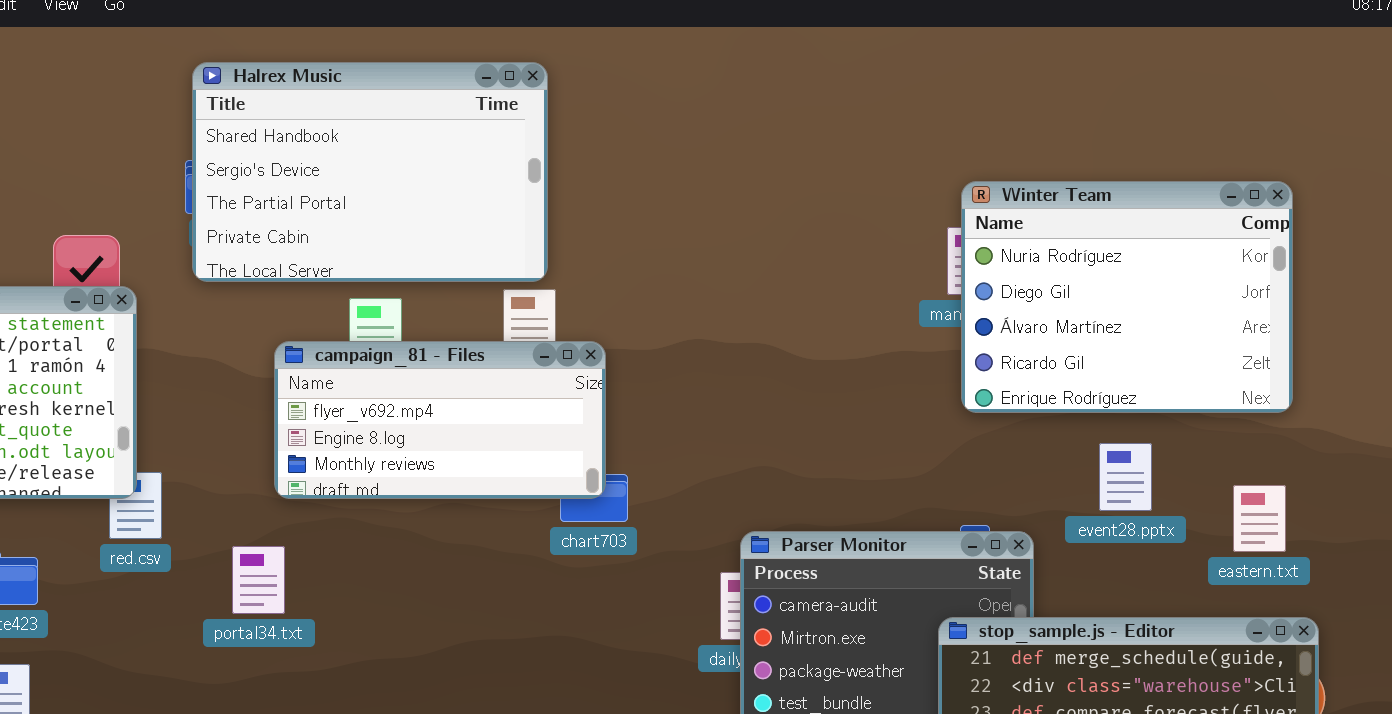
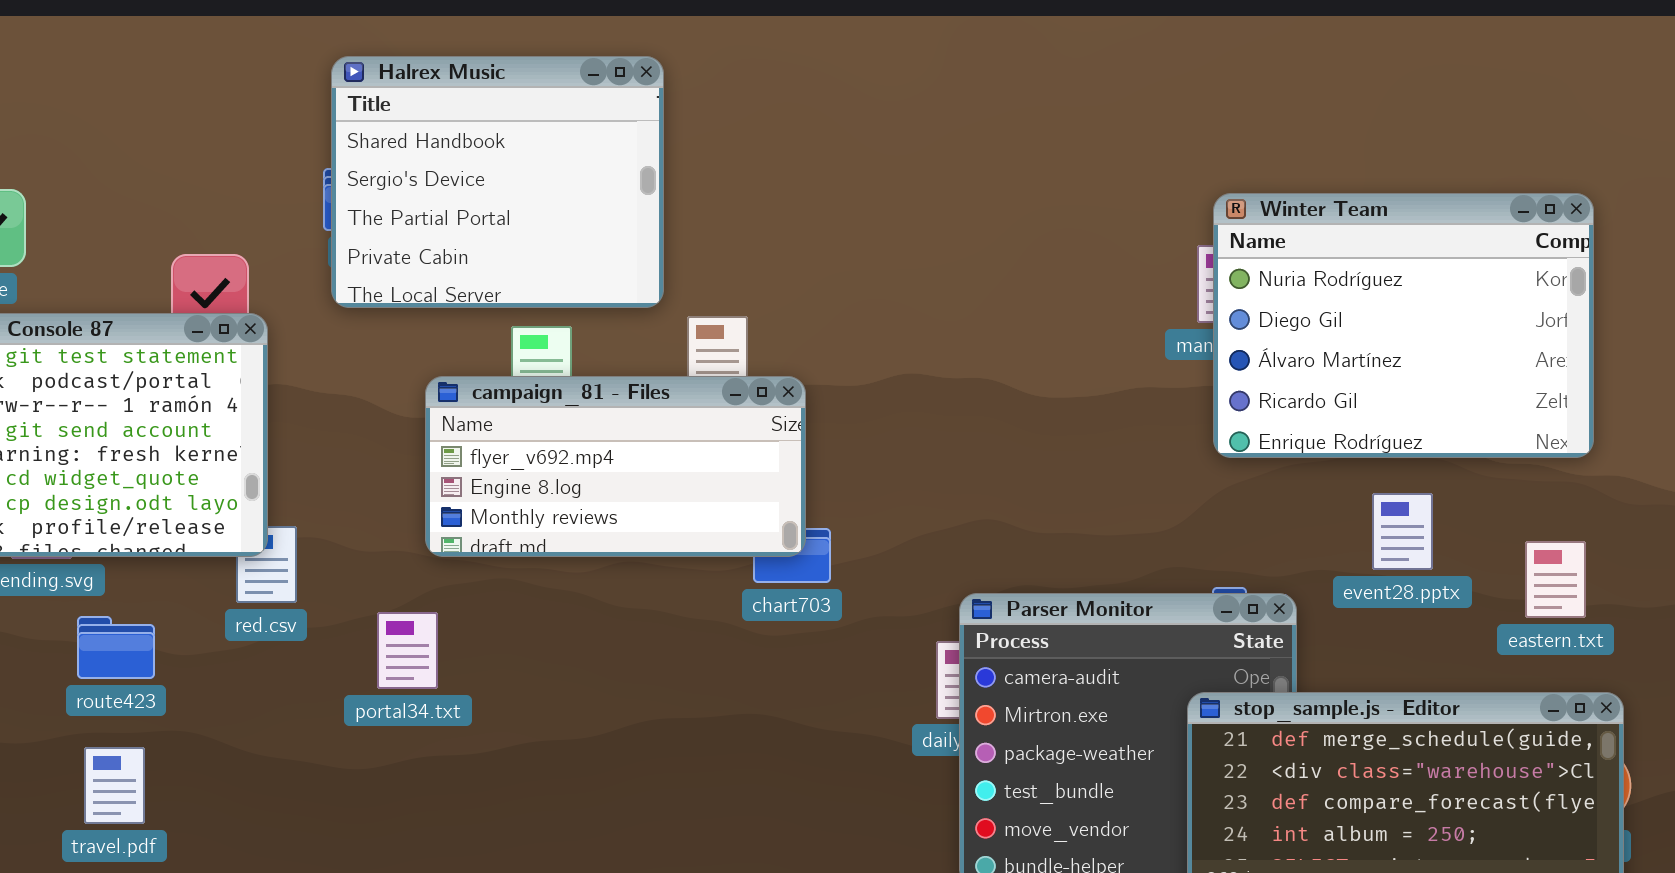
Halrex Music: [192,62,548,282] -> [331,56,664,308], resized

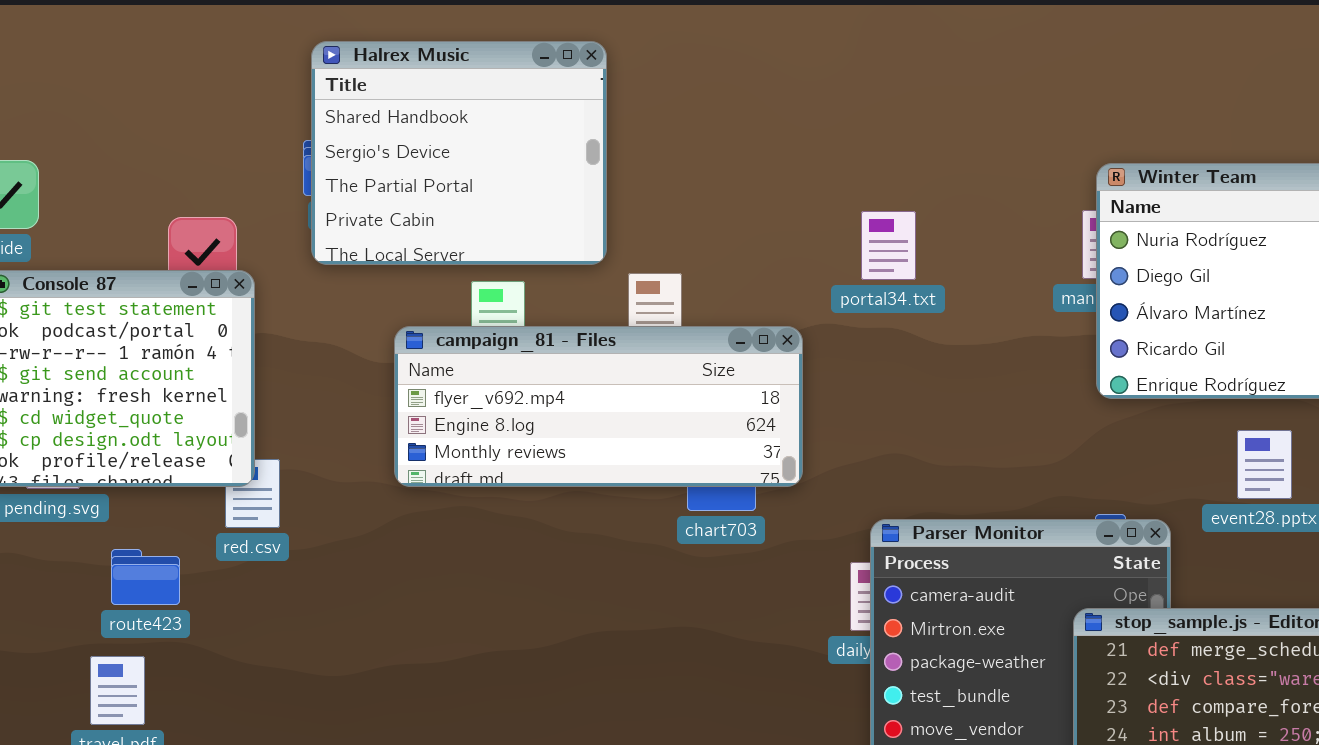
campaign_81 - Files: [425,376,806,557] -> [394,326,803,487], resized
portal34.txt: [377,612,438,689] -> [861,211,916,280], moved
route423: [77,616,155,679] -> [111,549,180,605], moved

